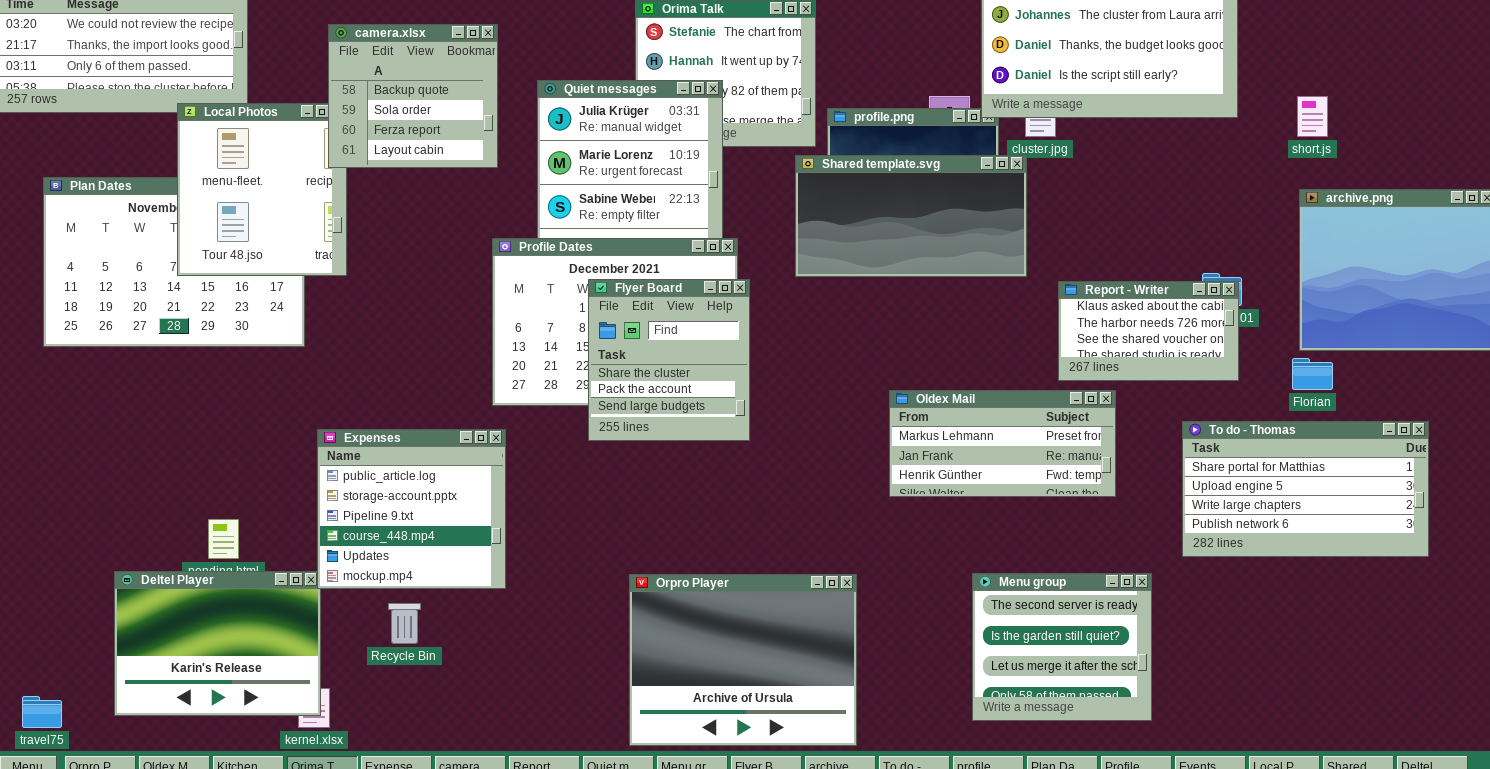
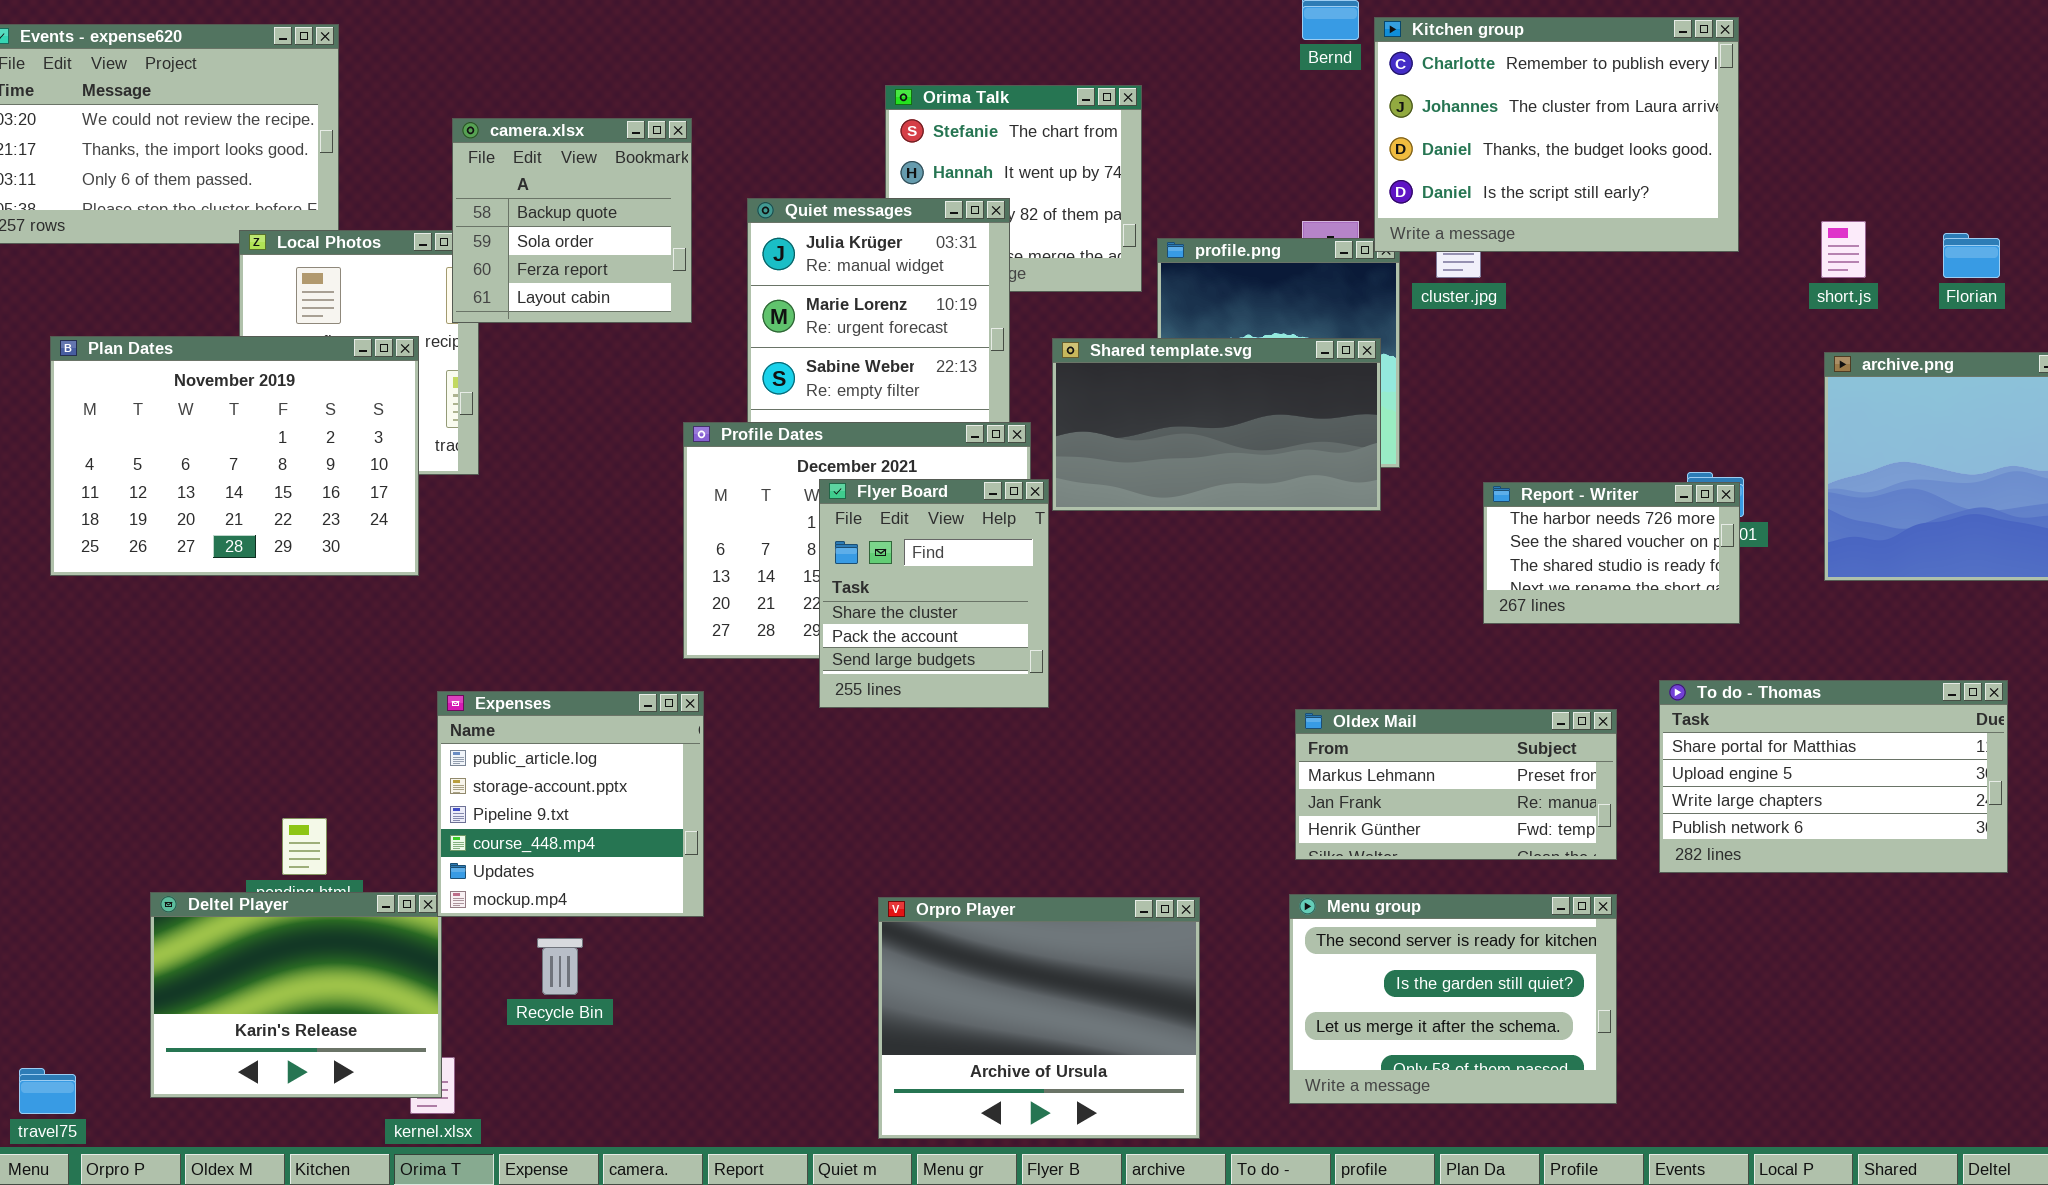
Shared template.svg: [795,155,1027,277] -> [1052,338,1381,511], moved
Plan Dates: [43,177,305,347] -> [50,336,419,576], raised
Report - Writer: [1058,281,1239,381] -> [1483,482,1740,624], scrolled down 1 row
Florian: [1292,358,1333,390] -> [1943,233,2000,278], moved
Oldex Mail: [889,390,1116,497] -> [1295,709,1617,860], moved
Menu group: [972,573,1152,721] -> [1289,894,1617,1104], resized

